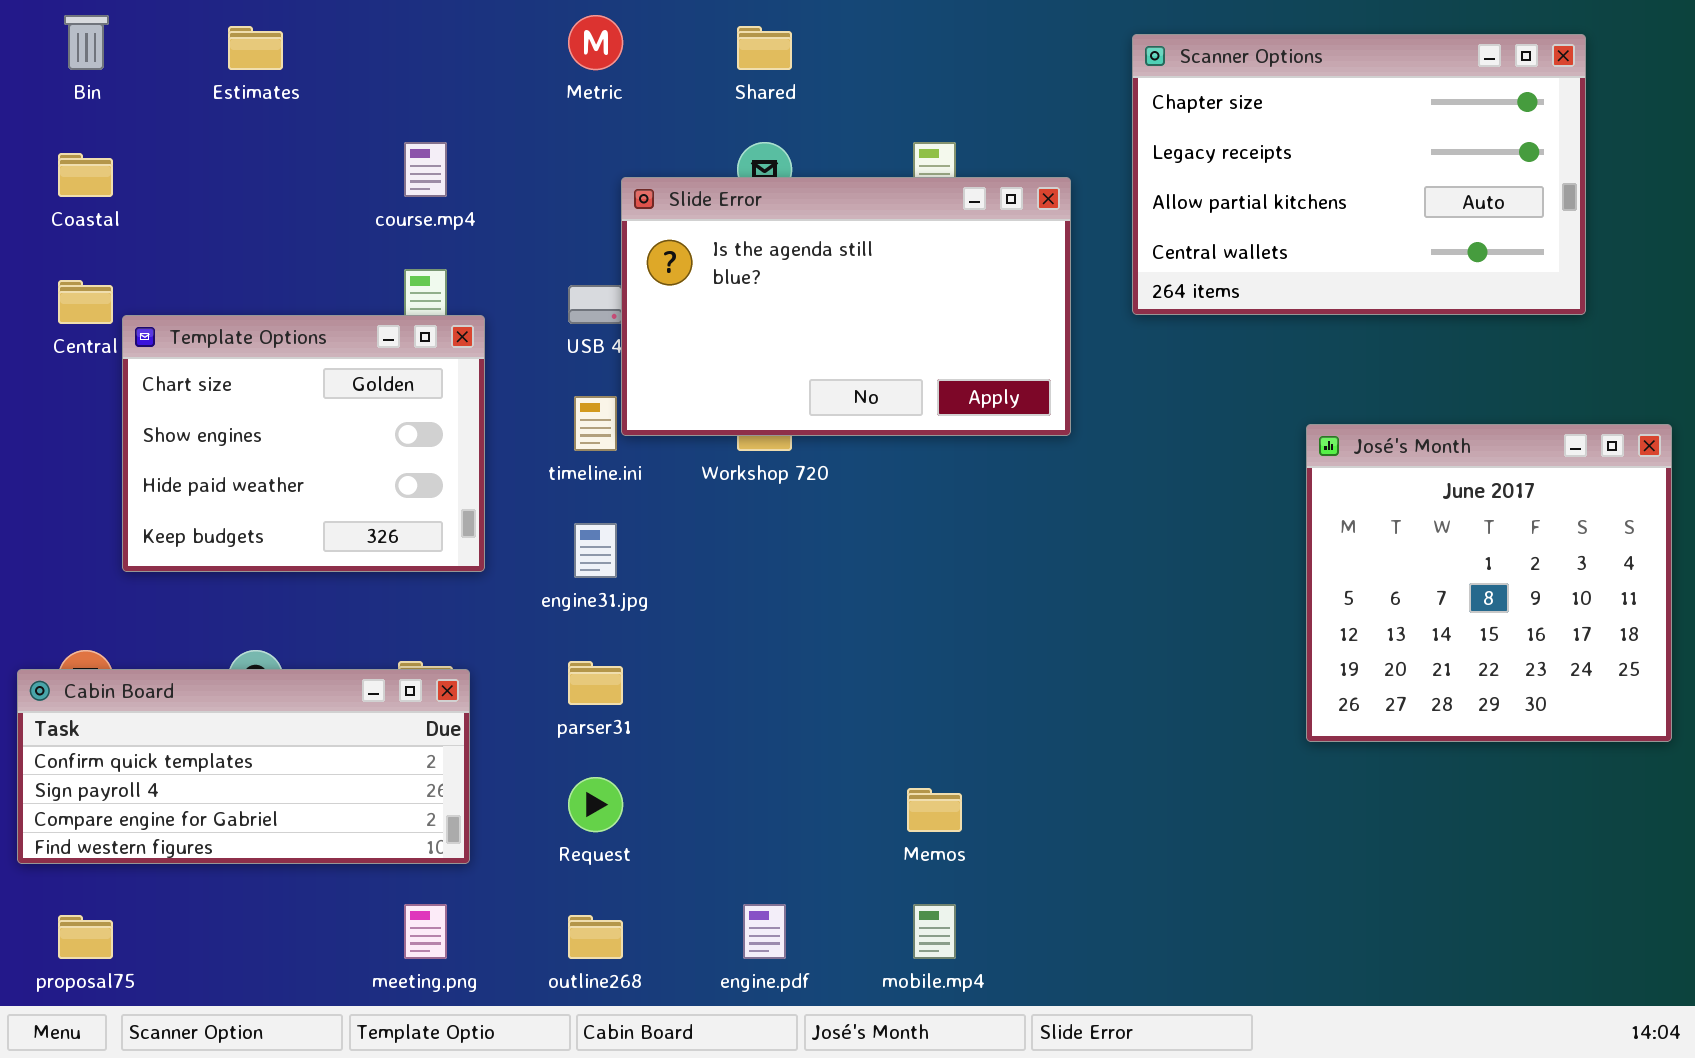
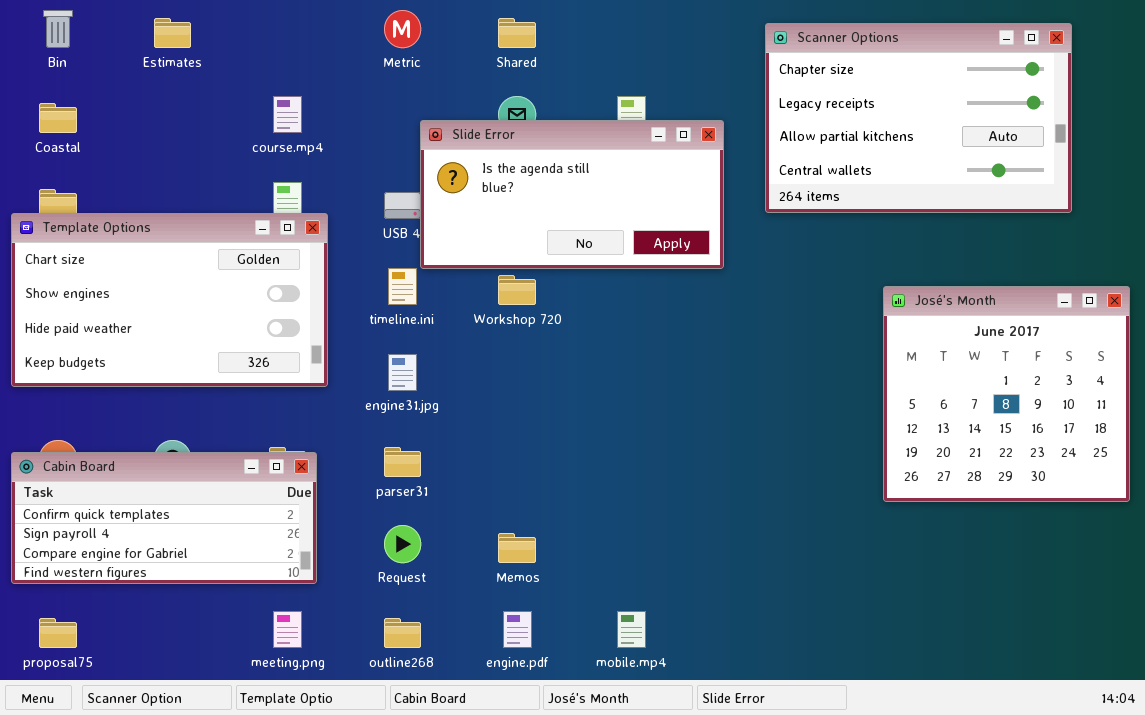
Slide Error: [621,177,1071,436] -> [420,120,724,269], resized
Template Options: [122,315,485,572] -> [11,213,328,387], resized
Memos: [907,788,962,832] -> [498,533,536,563], moved

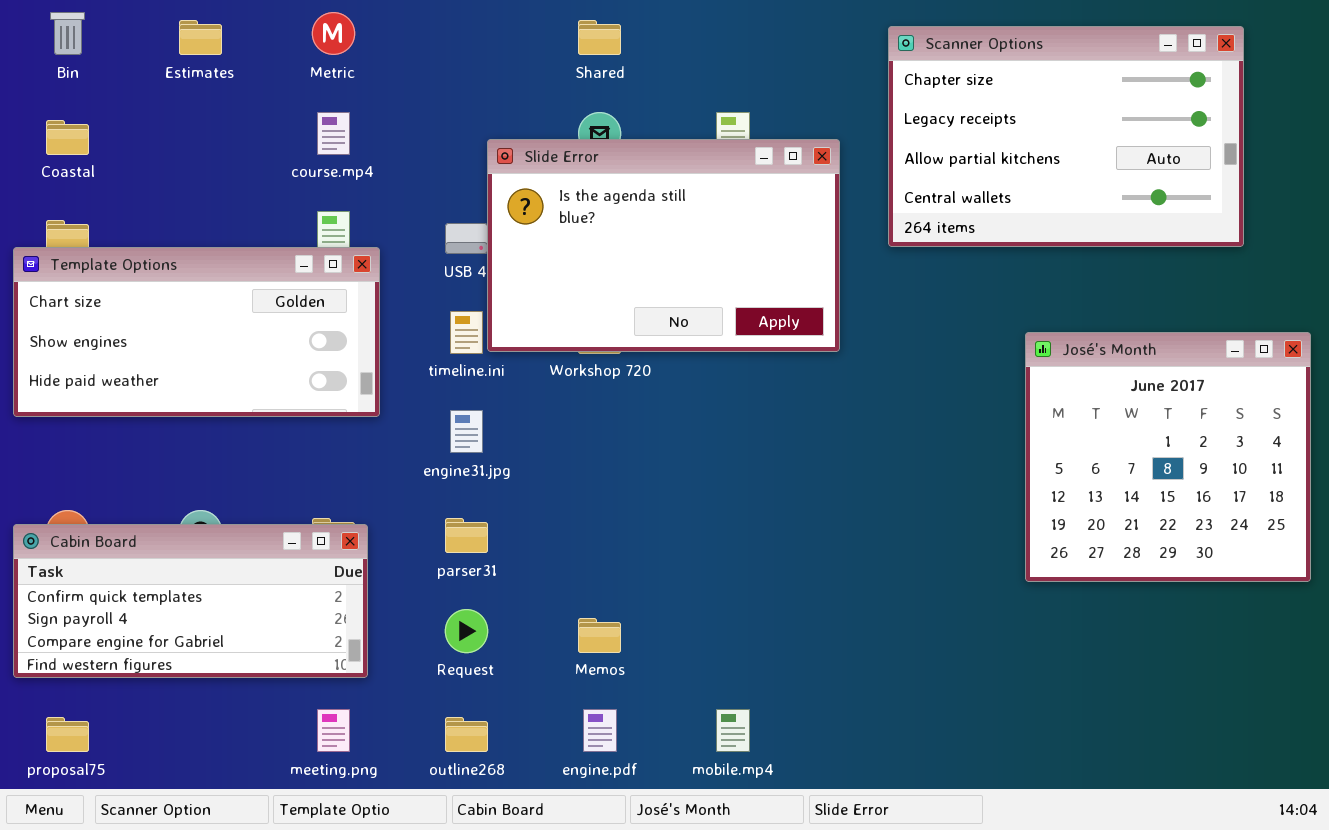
Metric: [384,10,421,48] -> [312,12,355,55], moved
Slide Error: [420,120,724,269] -> [487,139,840,352], resized
Template Options: [11,213,328,387] -> [13,247,380,417], resized

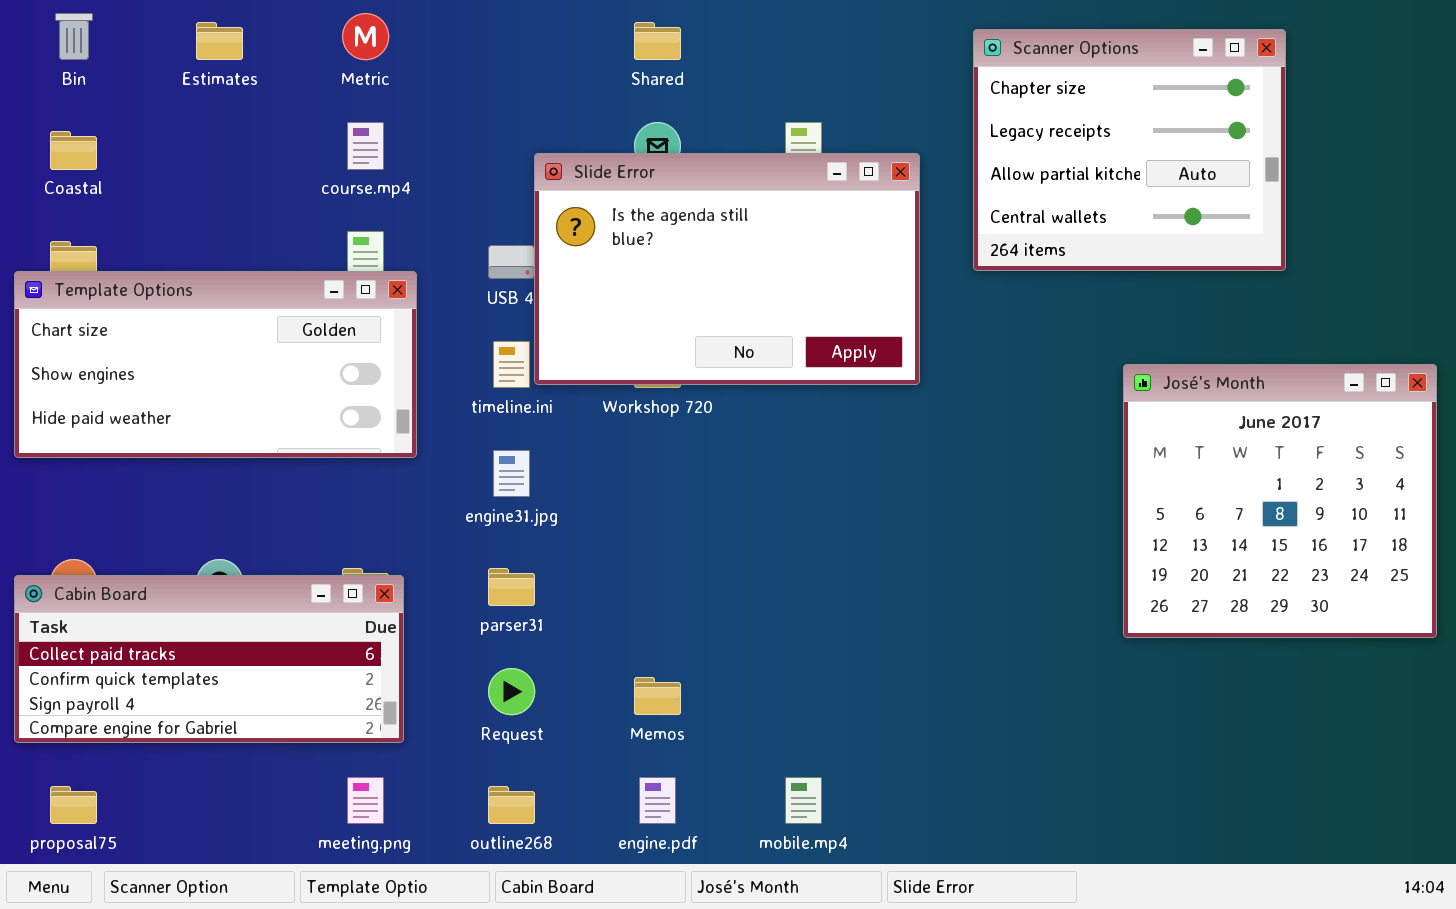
Scanner Options: [888,26,1244,247] -> [973,29,1286,271], resized
Cabin Board: [13,524,368,678] -> [14,575,404,743], scrolled up 1 row

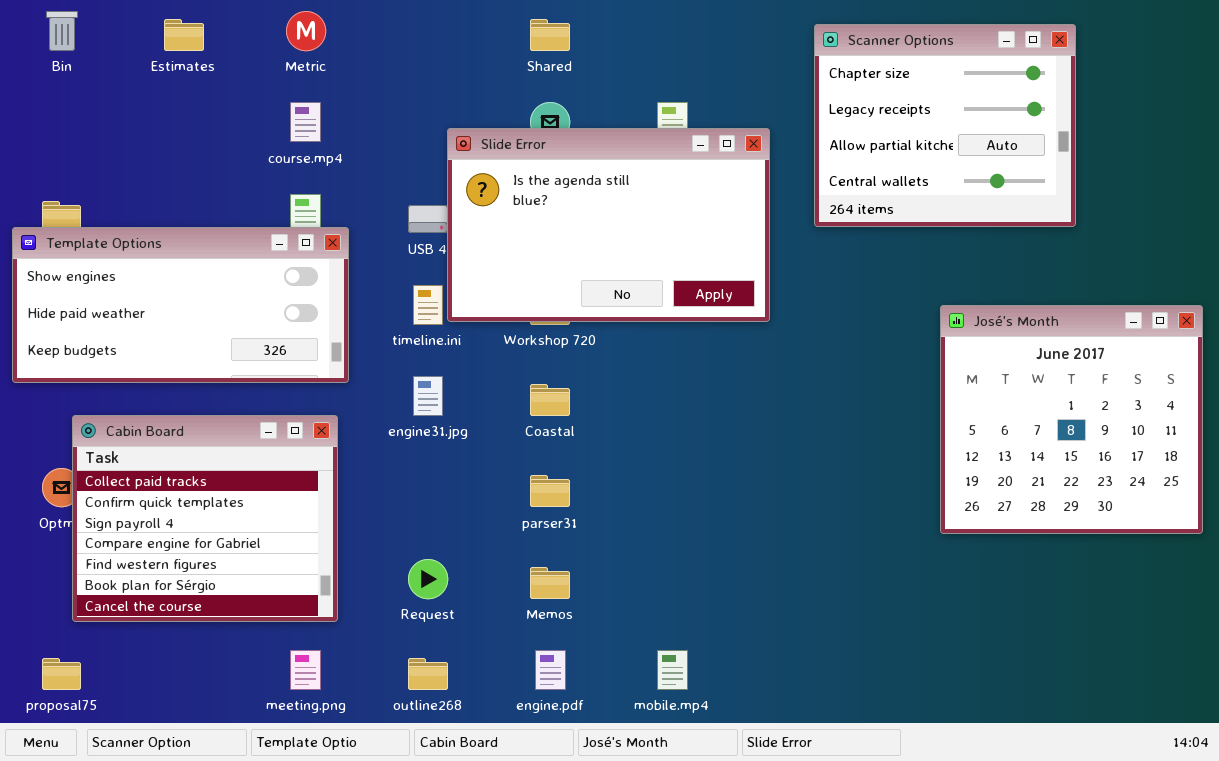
Coastal: [50,131,97,170] -> [530,384,570,416], moved
Template Options: [14,271,417,458] -> [12,227,349,383], scrolled down 1 row
parser31: [488,568,535,606] -> [530,475,570,507], moved
Cabin Board: [14,575,404,743] -> [72,415,338,622], resized

